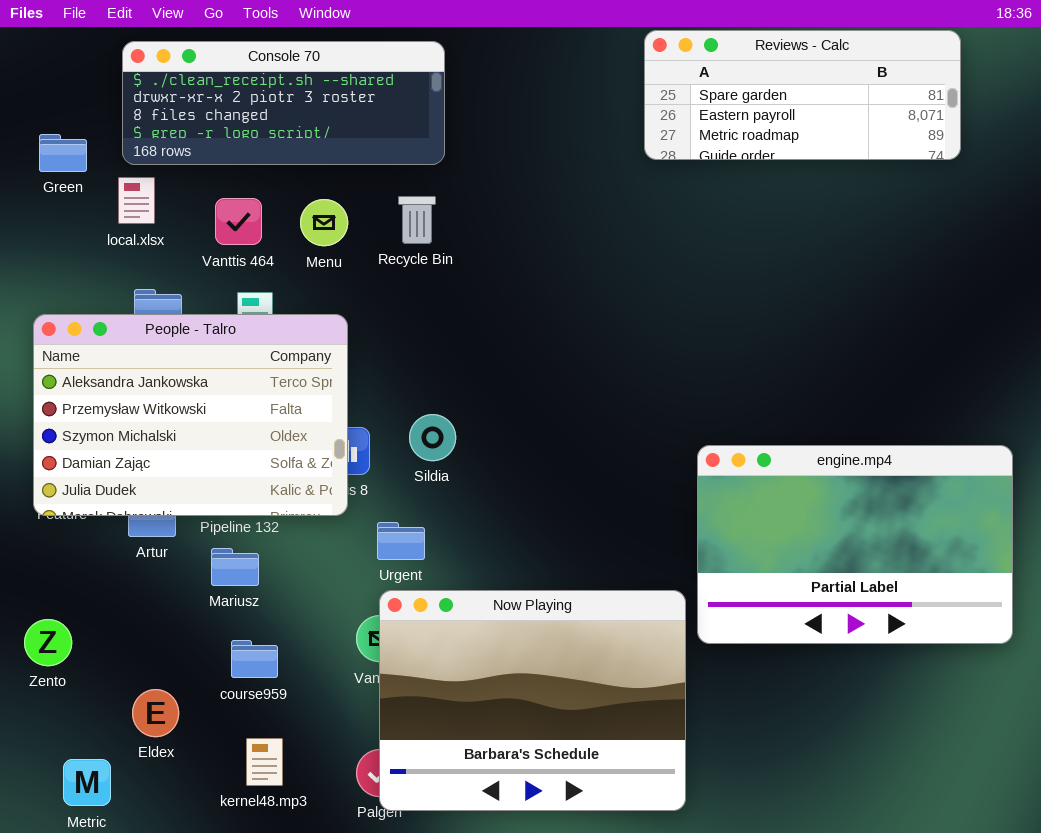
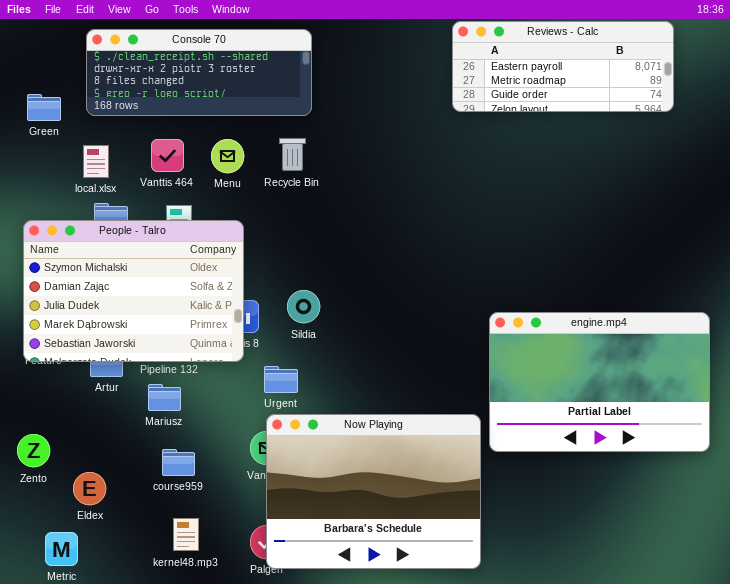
Reviews - Calc: [644,30,961,160] -> [452,21,674,112], scrolled down 1 row
local.xlsx: [118,177,155,224] -> [83,145,109,178], moved
People - Talro: [33,314,348,516] -> [23,220,244,362], scrolled down 2 rows
Eldex: [132,689,179,737] -> [73,472,106,505], moved

